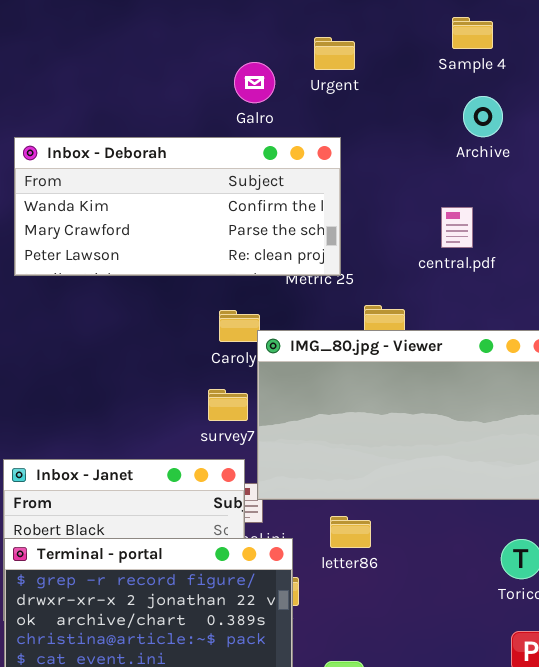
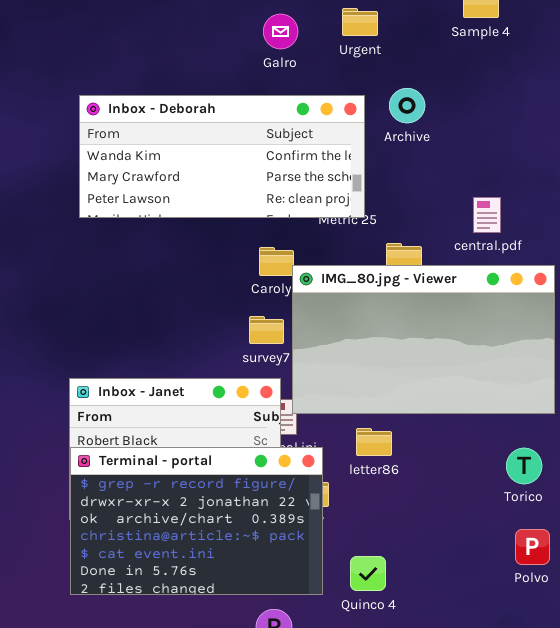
Galro: [234,62,275,103] -> [263,14,298,49], moved
Archive: [463,96,503,137] -> [389,88,425,123], moved
central.pdf: [441,207,473,248] -> [473,197,501,233], moved

